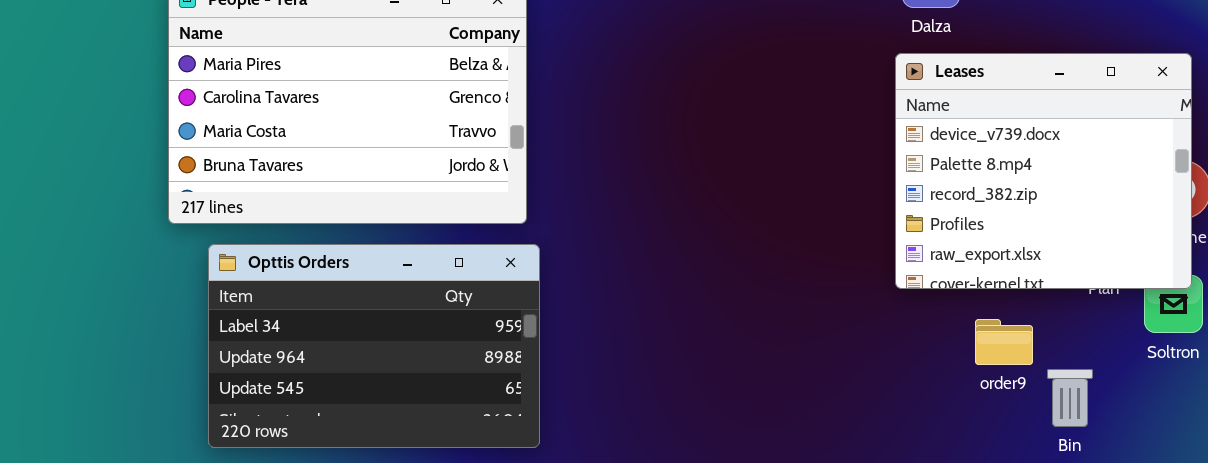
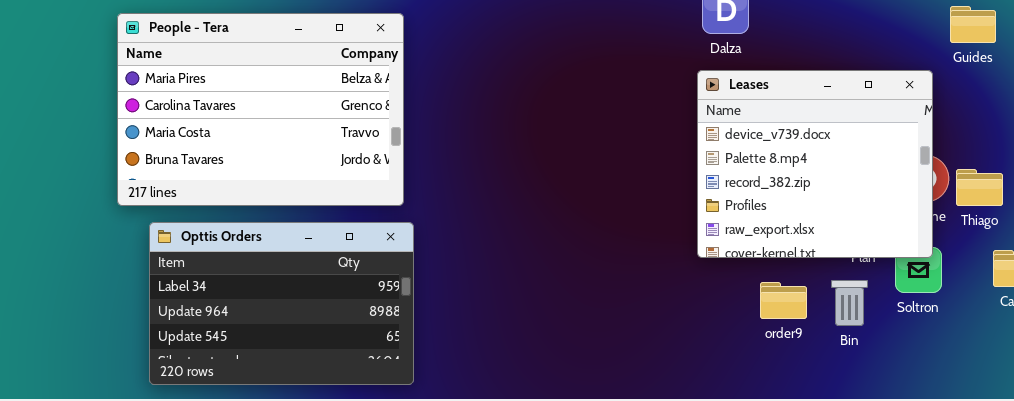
Bin: [1047,369,1093,427] -> [831,280,868,326], moved

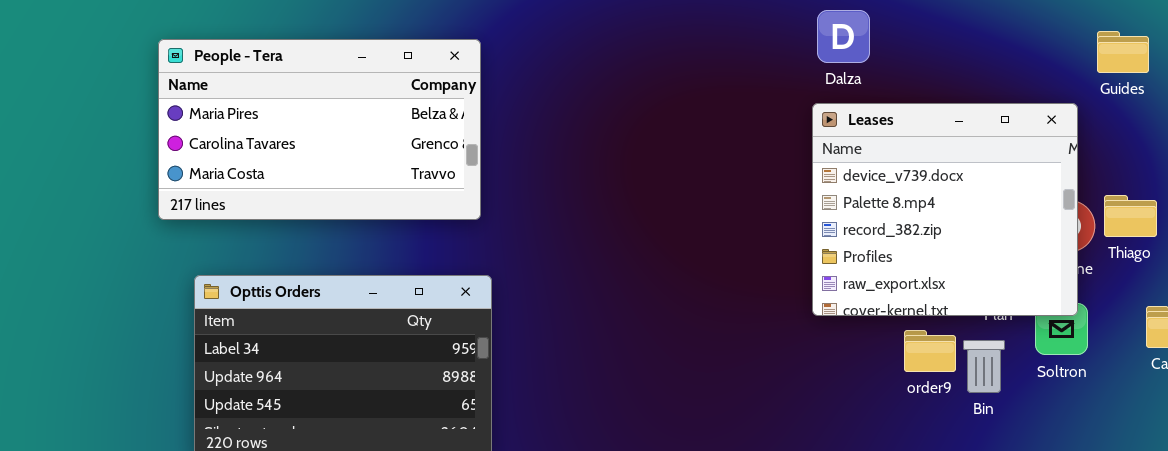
People - Tera: [117,13,404,206] -> [158,39,481,220], resized
Thiago: [956,169,1003,206] -> [1104,195,1157,237], moved
order9: [760,282,807,319] -> [904,330,956,372], moved

